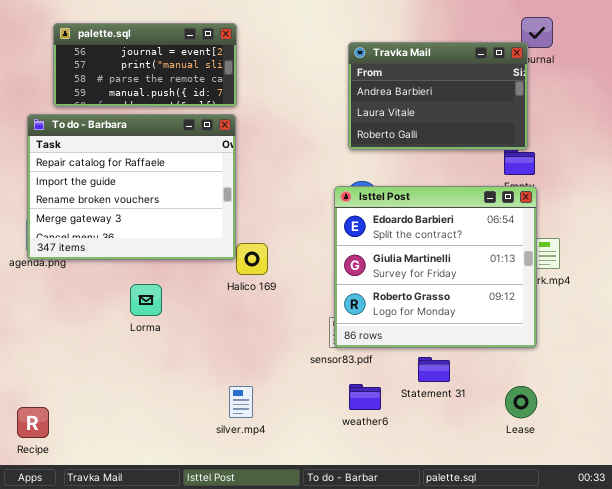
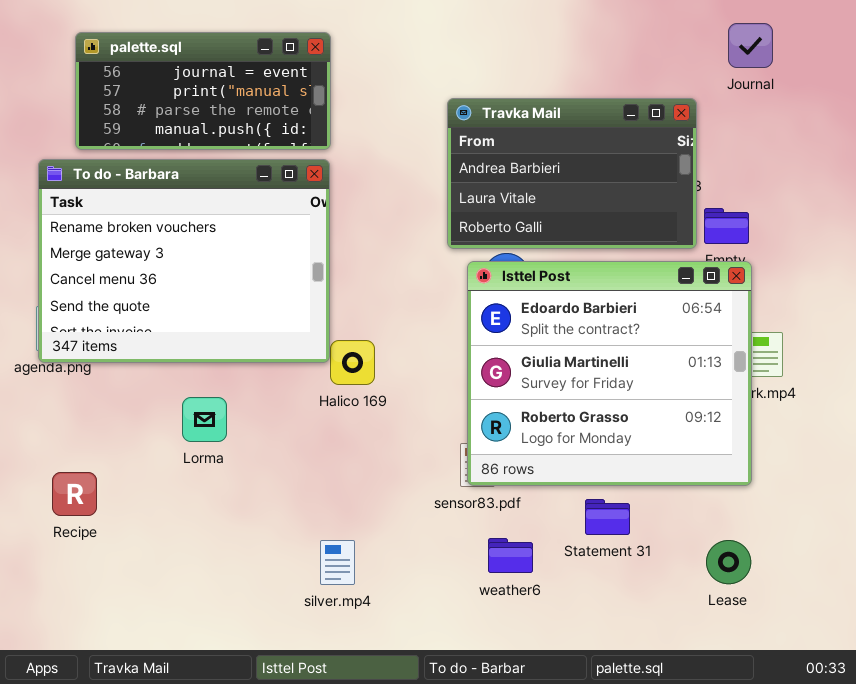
Travka Mail: [348,42,528,150] -> [447,98,697,249], moved
To do - Barbara: [27,114,236,260] -> [38,159,330,363], scrolled down 2 rows
Recipe: [17,407,49,438] -> [52,472,97,516], moved

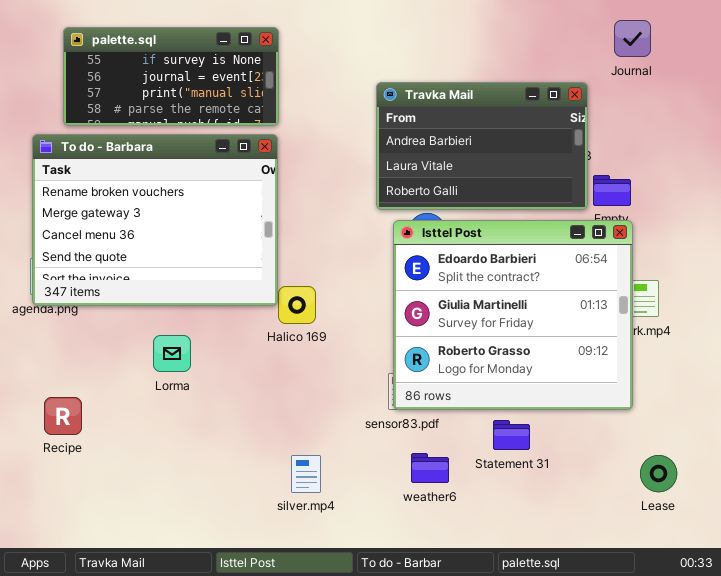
palette.sql: [75,32,331,150] -> [63,27,279,126], scrolled up 1 row
Lease: [706,540,751,584] -> [640,455,677,492], moved
silver.mp4: [320,540,355,585] -> [291,455,321,493], moved

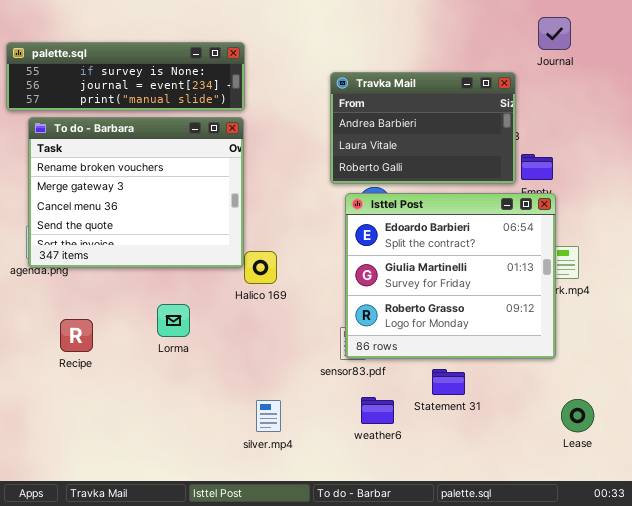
palette.sql: [63,27,279,126] -> [6,42,245,111], resized
Lorma: [153,335,191,372] -> [157,304,190,337], moved
Recipe: [44,397,82,435] -> [60,319,93,352], moved

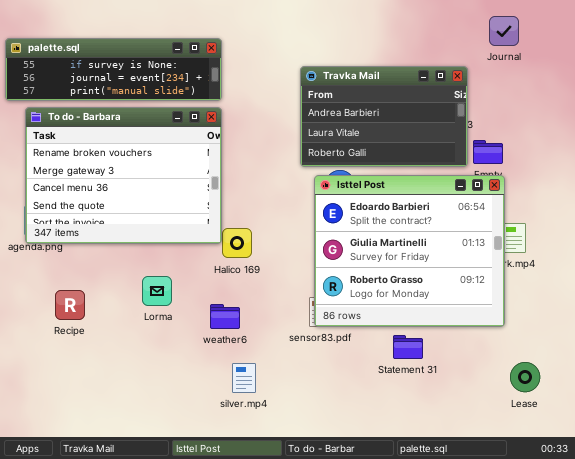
weather6: [361,397,394,424] -> [210,304,240,329], moved

